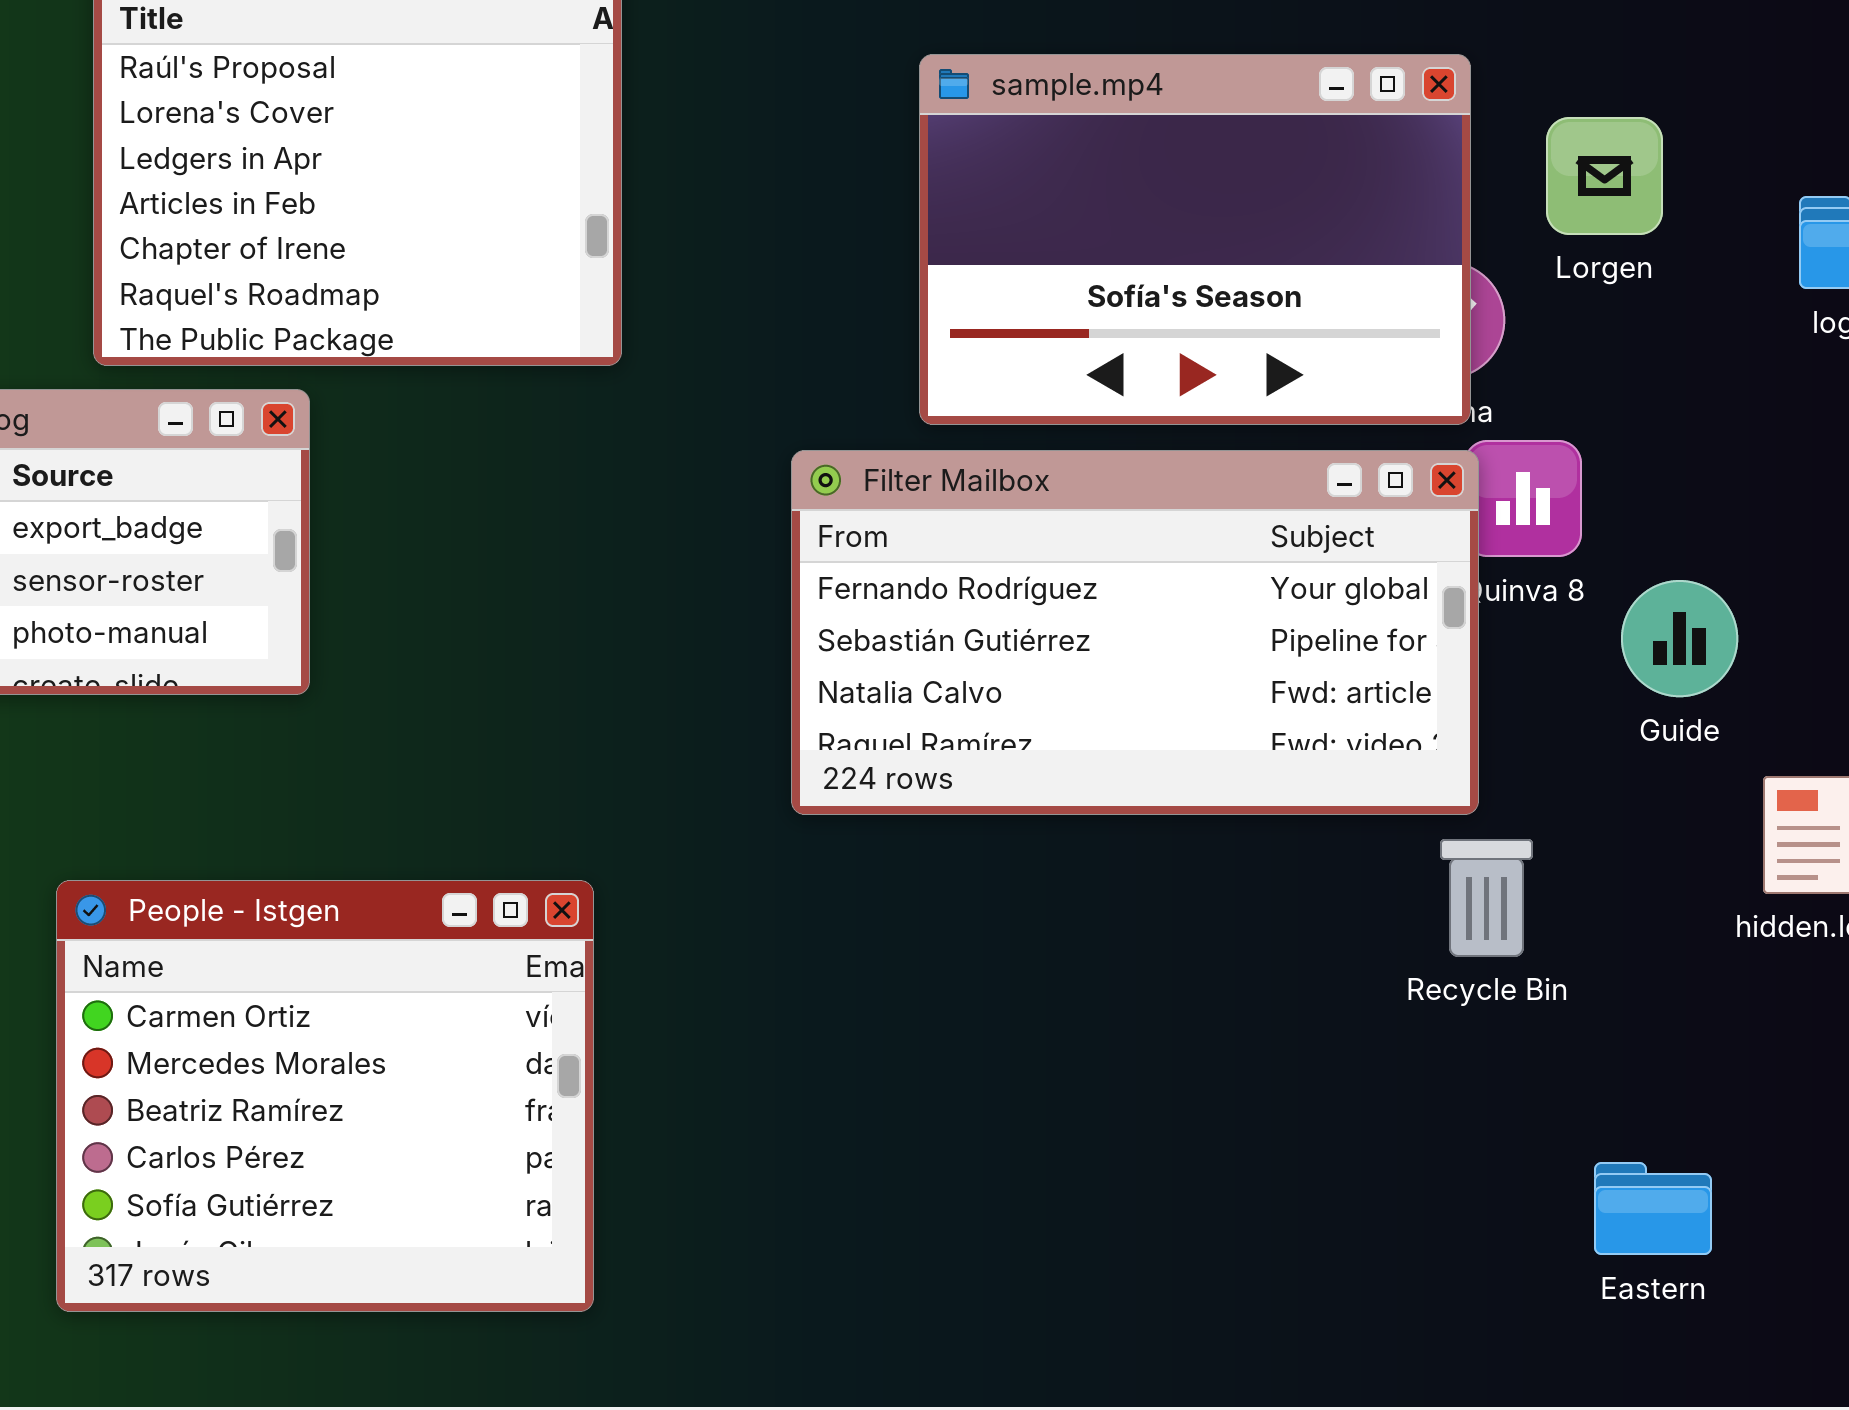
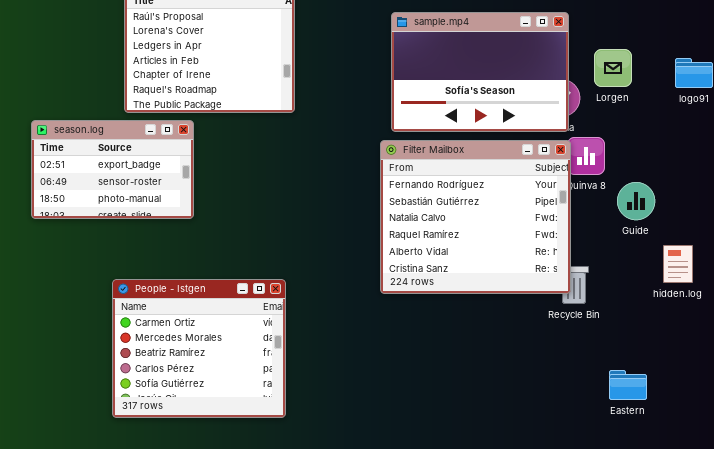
Lorgen: [1546,117,1663,235] -> [594,49,632,87], moved
Filter Mailbox: [791,450,1479,815] -> [380,140,571,294], resized

